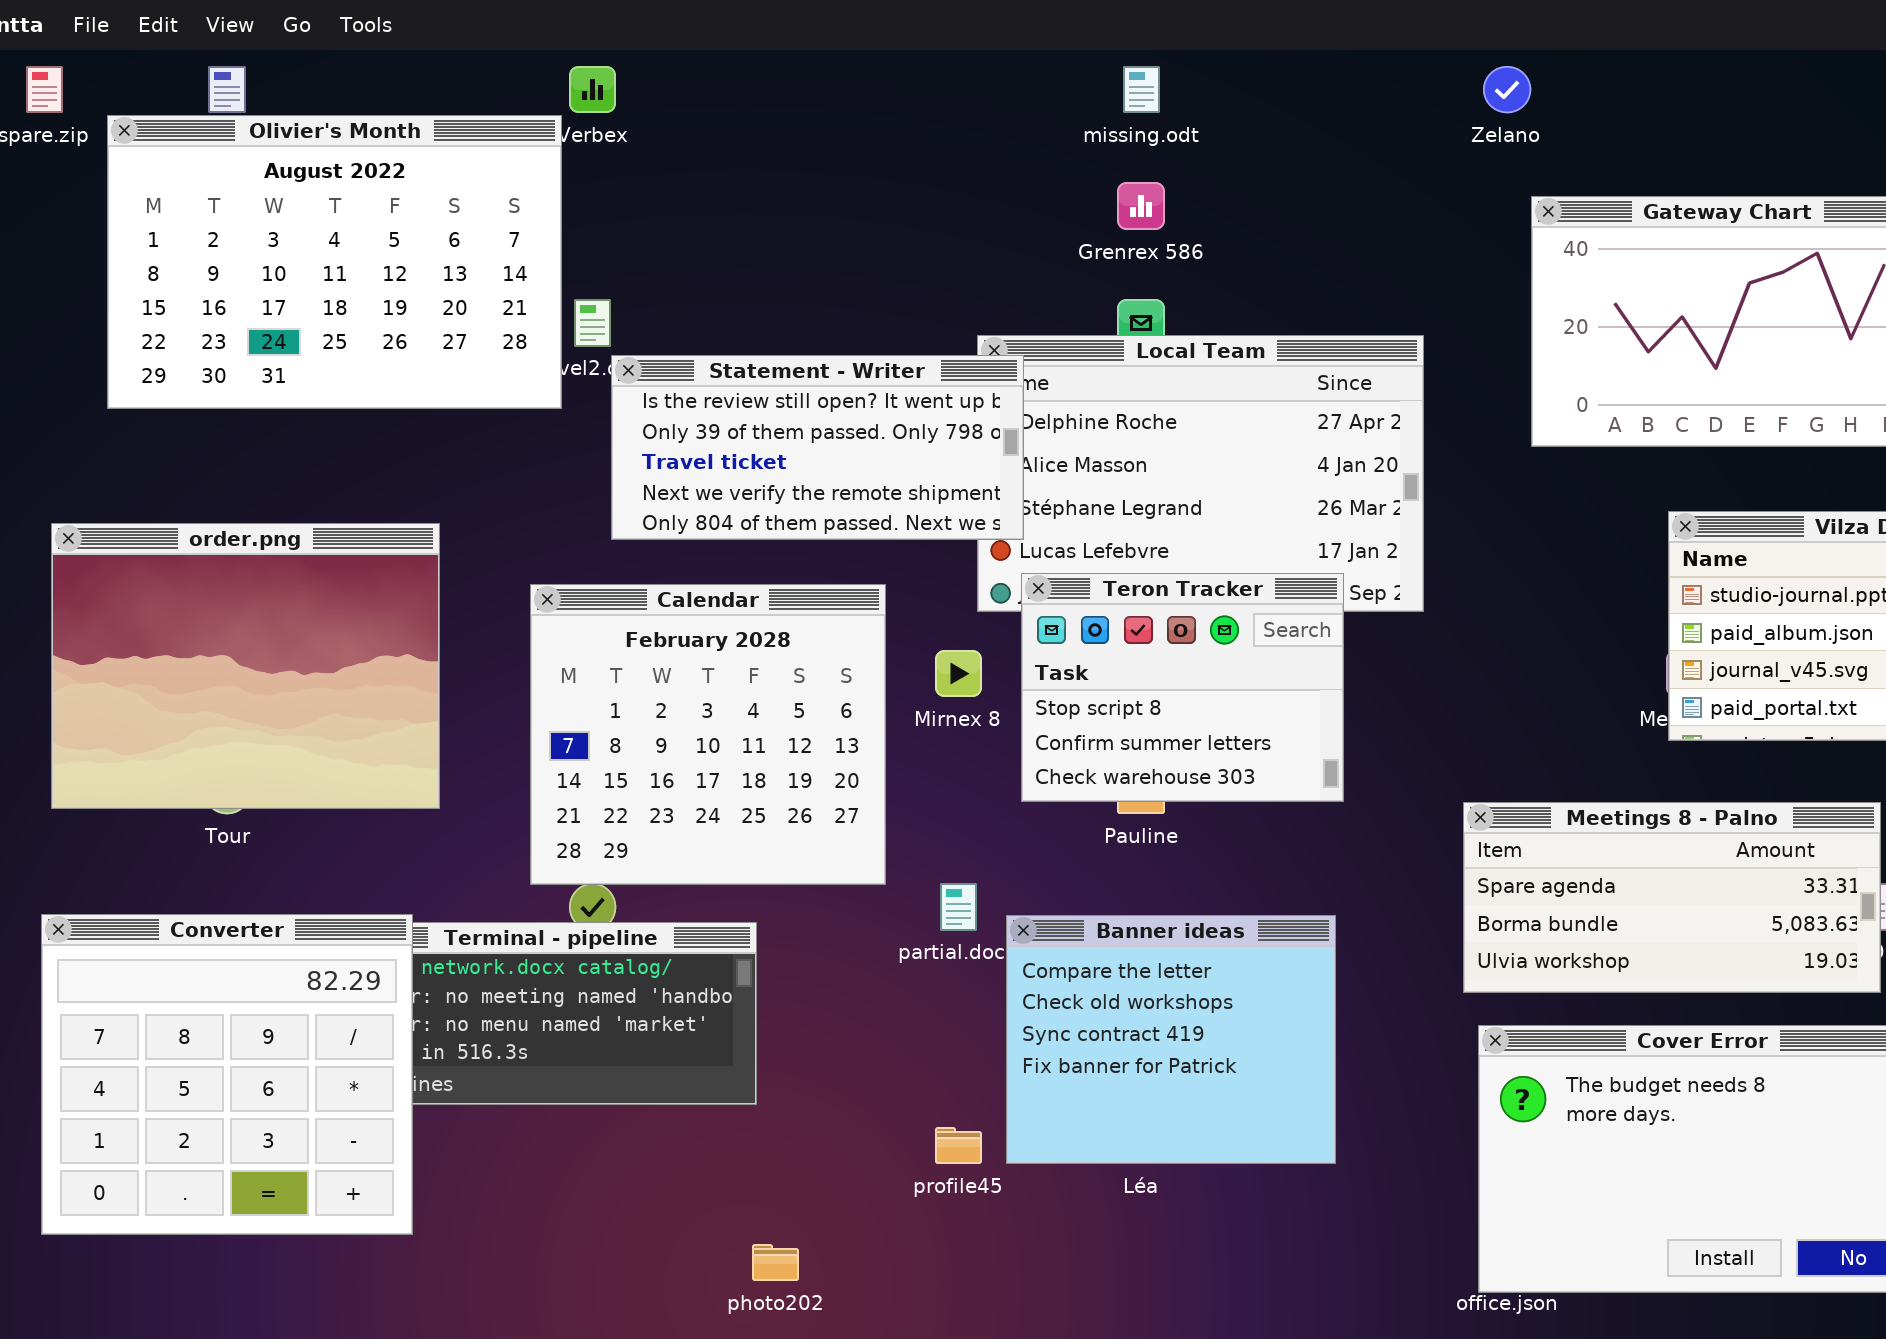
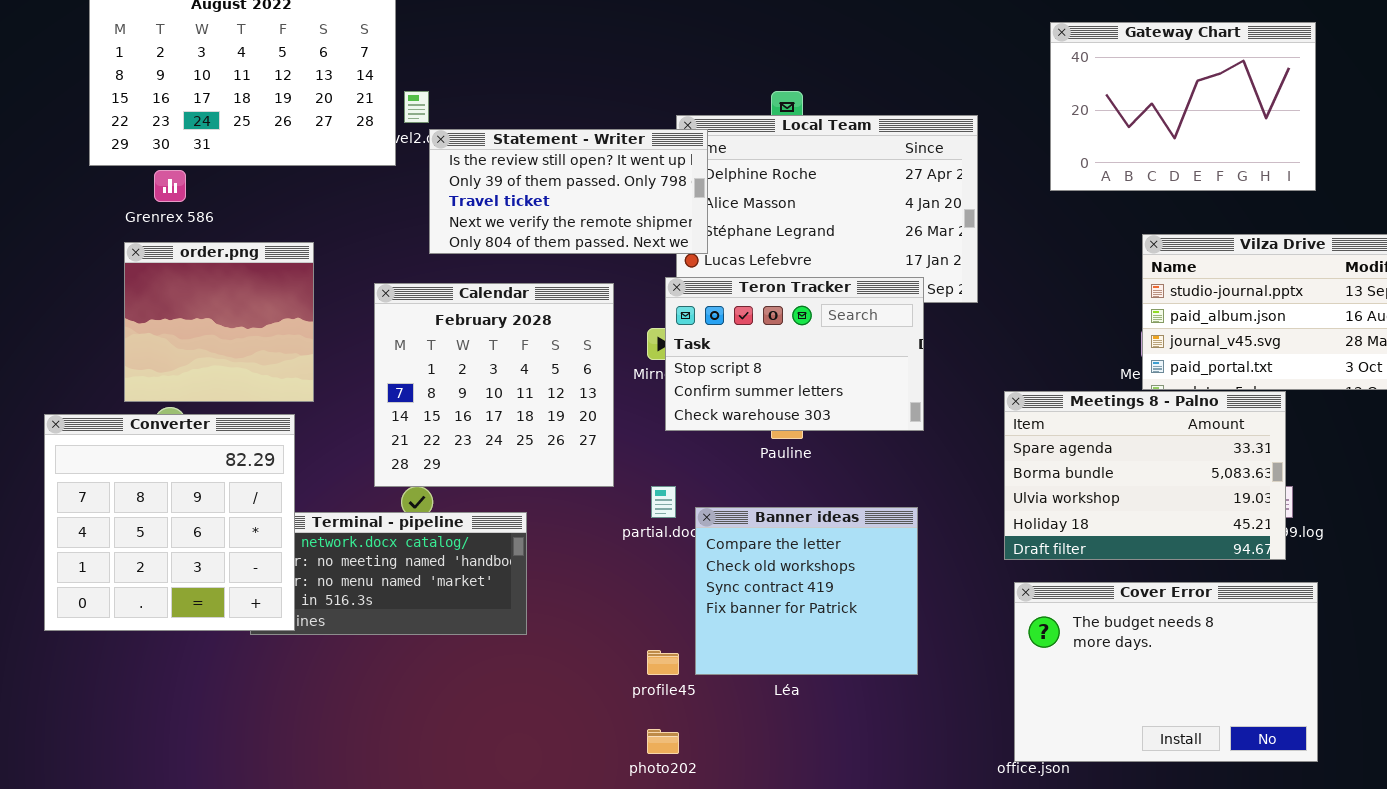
Grenrex 586: [1117,182,1165,230] -> [154,170,186,202], moved
order.png: [51,523,440,809] -> [124,242,314,402], resized
Teron Tracker: [1021,573,1344,802] -> [665,277,924,431], resized
Meetings 8 - Palno: [1463,802,1881,993] -> [1004,391,1286,560], resized
Converter: [41,914,413,1235] -> [44,414,295,631], moved
photo202: [752,1244,799,1281] -> [647,729,679,754], moved

